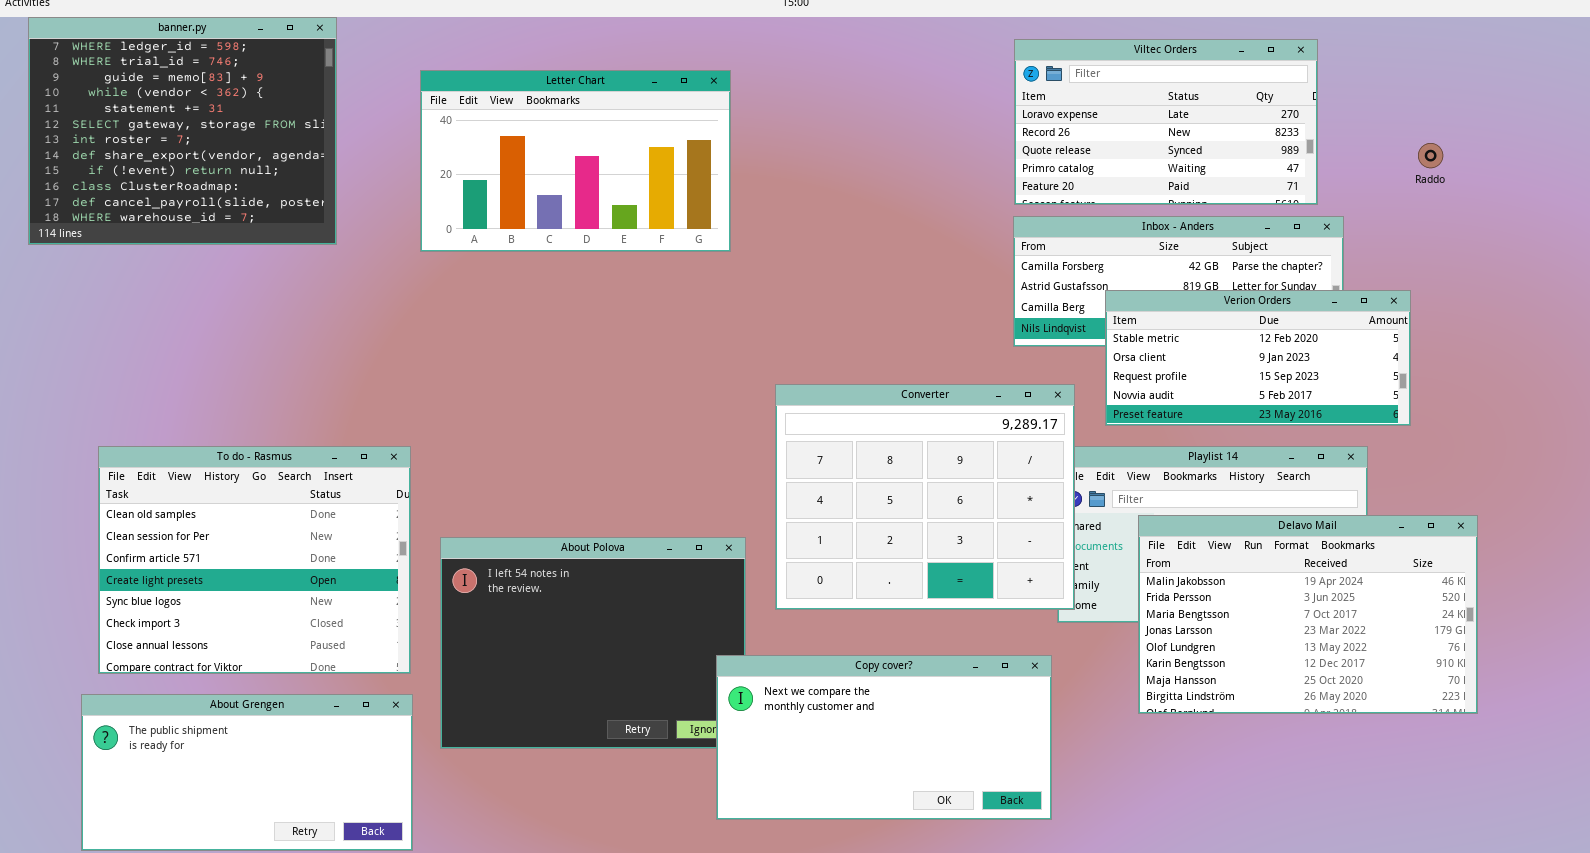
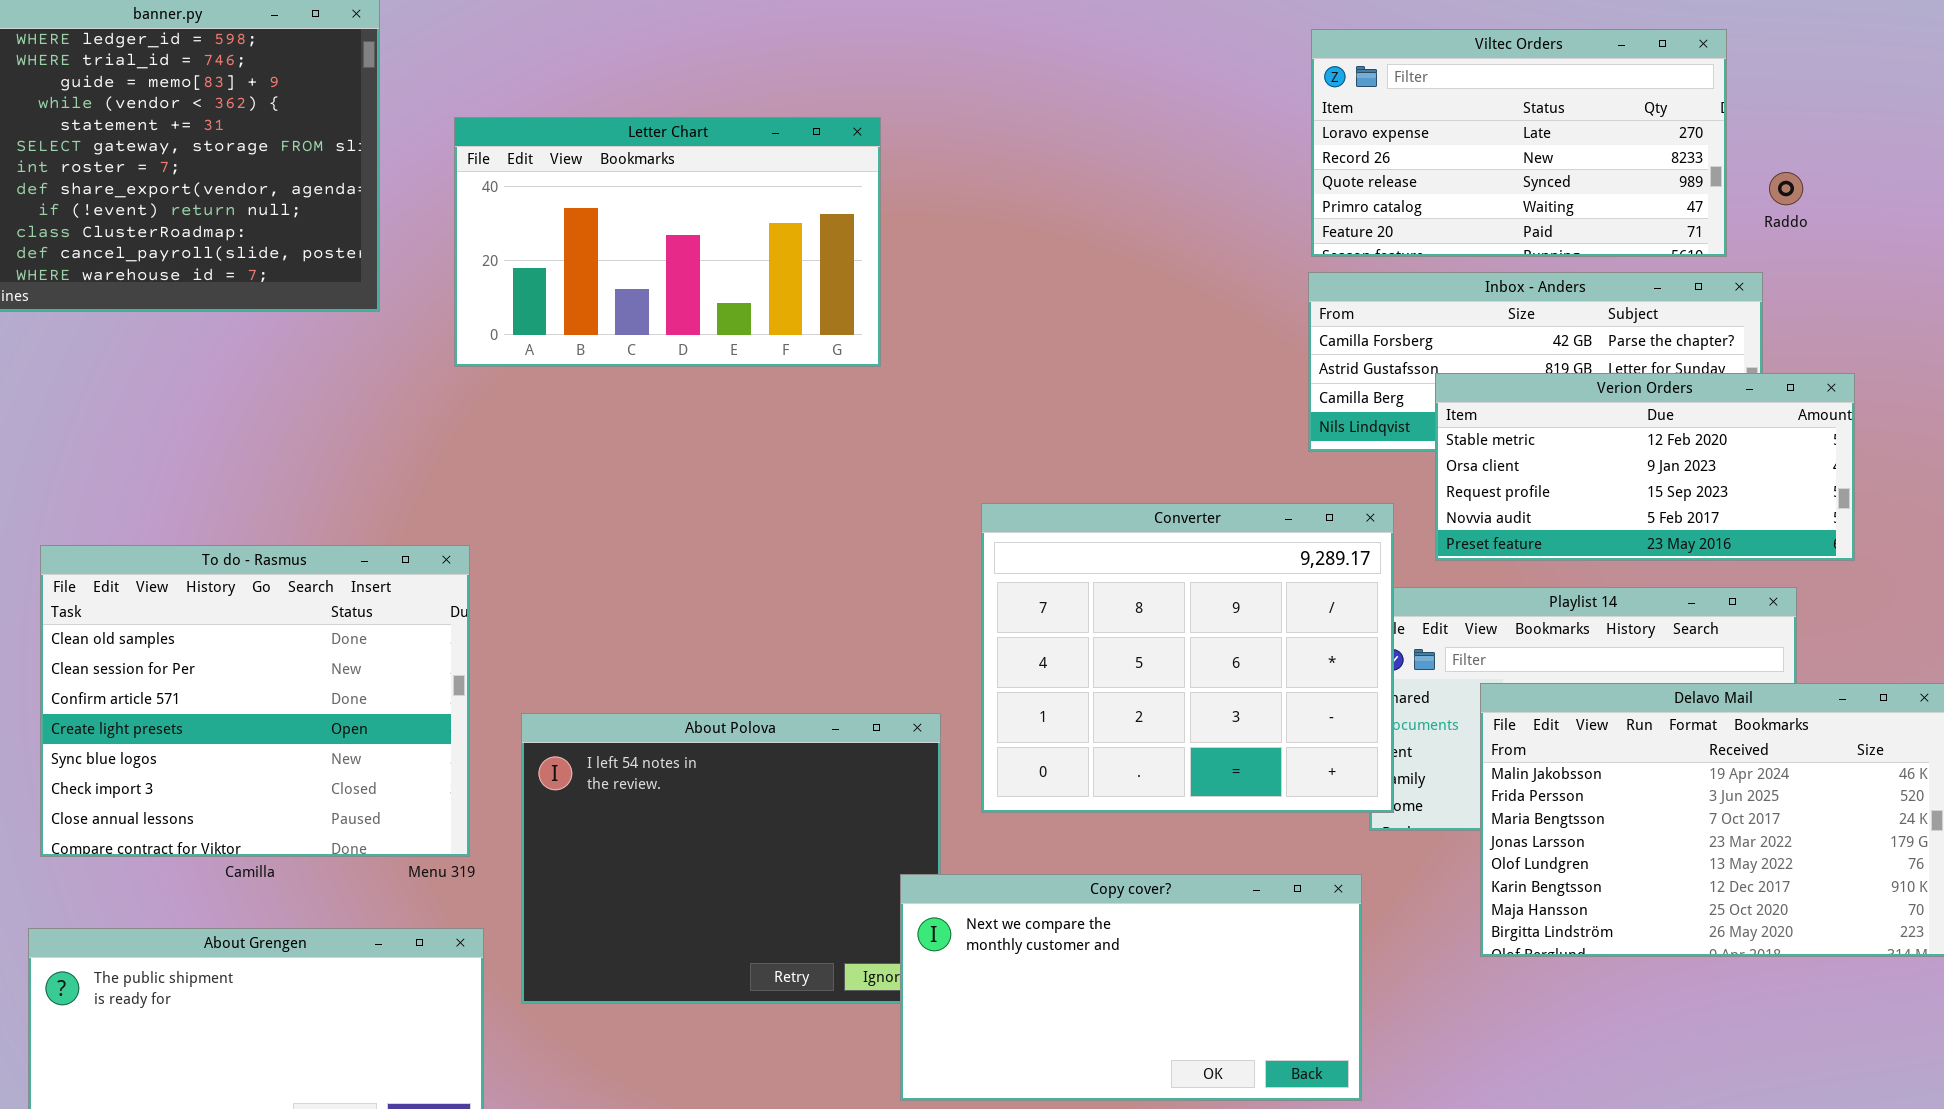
Letter Chart: [420,70,731,252] -> [454,117,881,367], moved
Raddo: [1418,143,1443,168] -> [1769,172,1803,205], moved
To do - Rasmus: [98,446,411,674] -> [40,545,470,857], moved

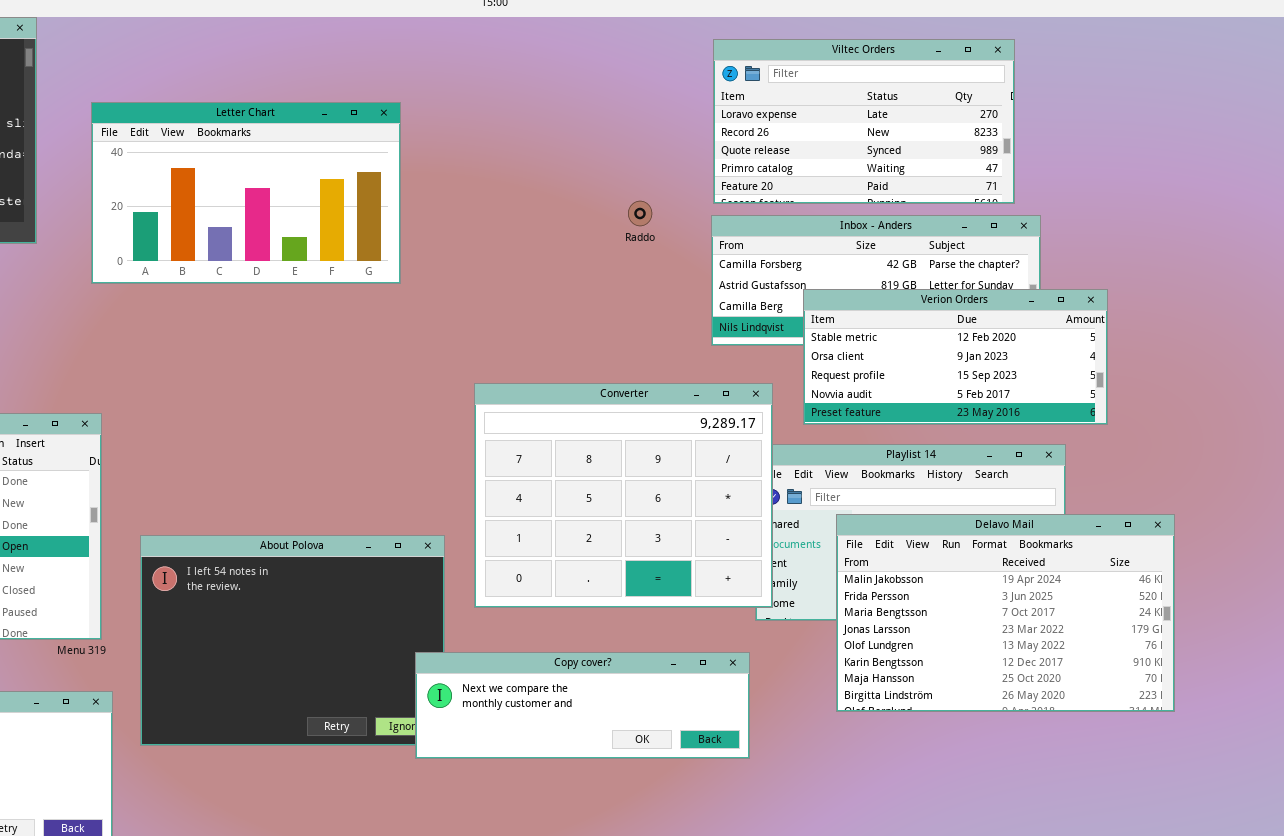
Raddo: [1769,172,1803,205] -> [628,201,652,226], moved
Copy cover?: [900,874,1362,1101] -> [415,652,750,759], resized

